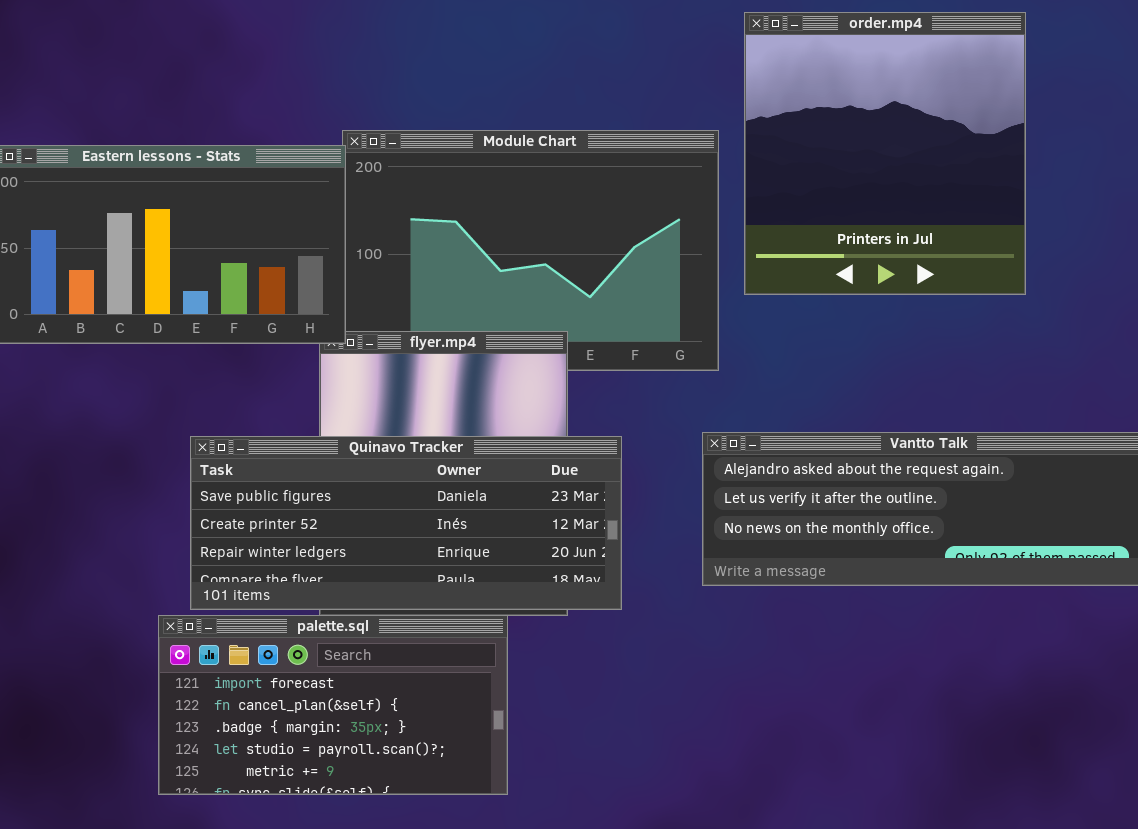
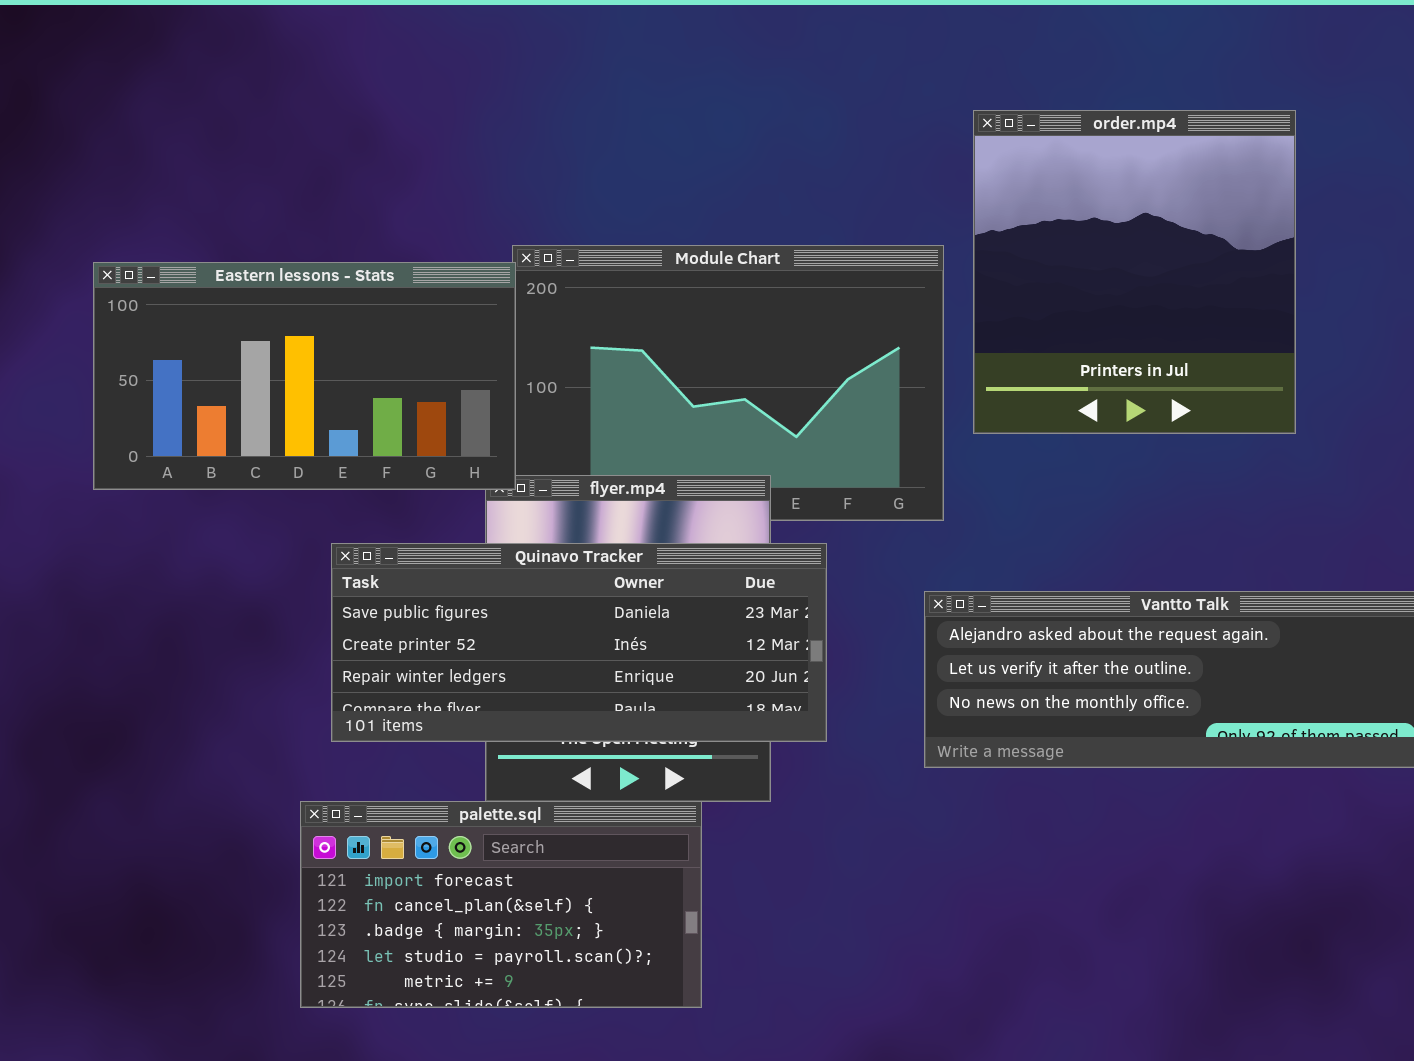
Quinavo Tracker: [190,436,622,610] -> [331,543,827,742], moved

